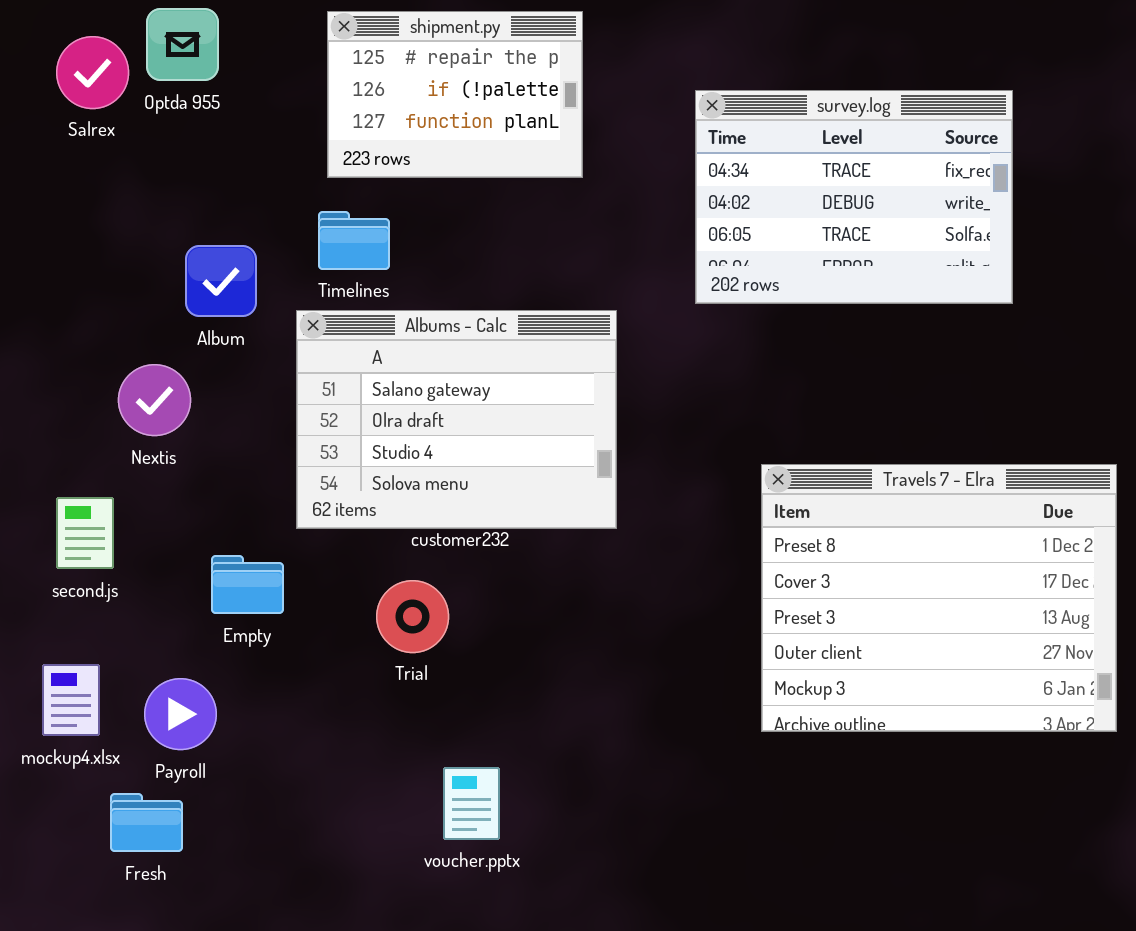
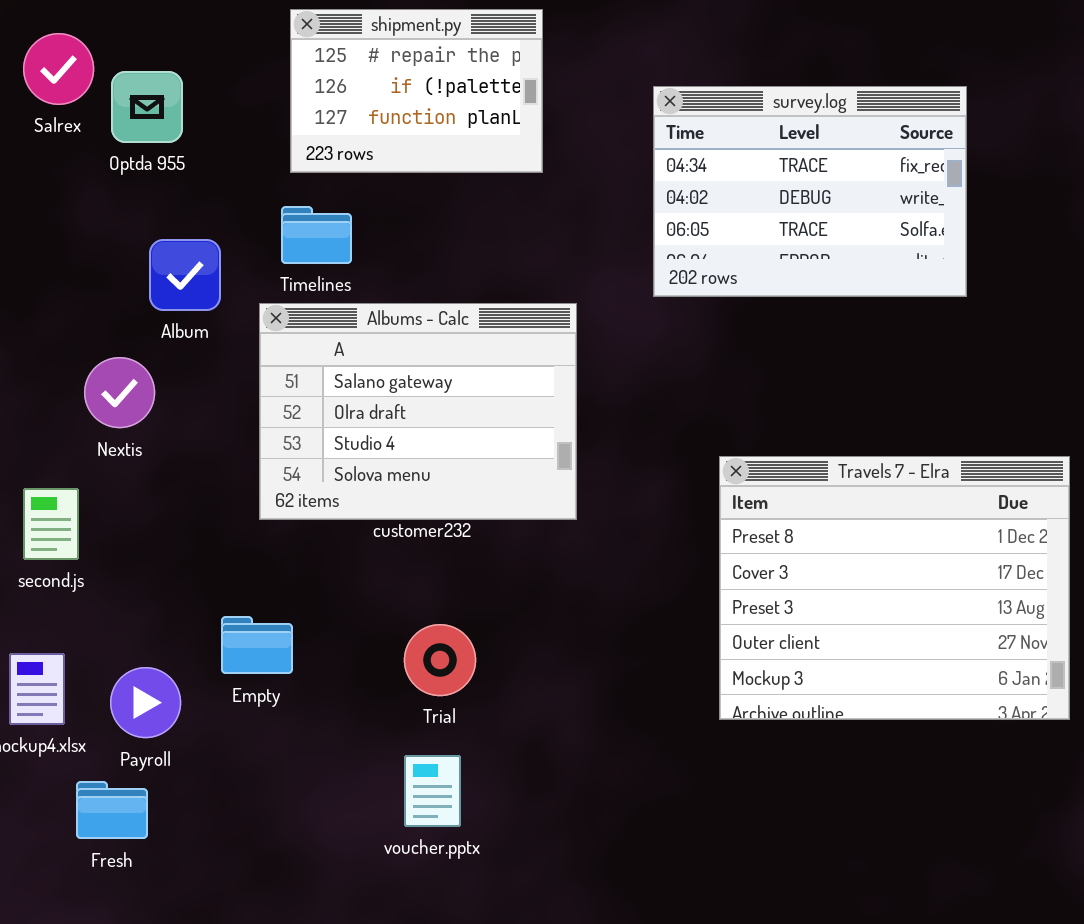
Optda 955: [146,8,219,81] -> [111,71,183,143], moved
Empty: [211,555,284,614] -> [221,616,293,674], moved
Trial: [376,580,449,653] -> [404,624,476,696], moved

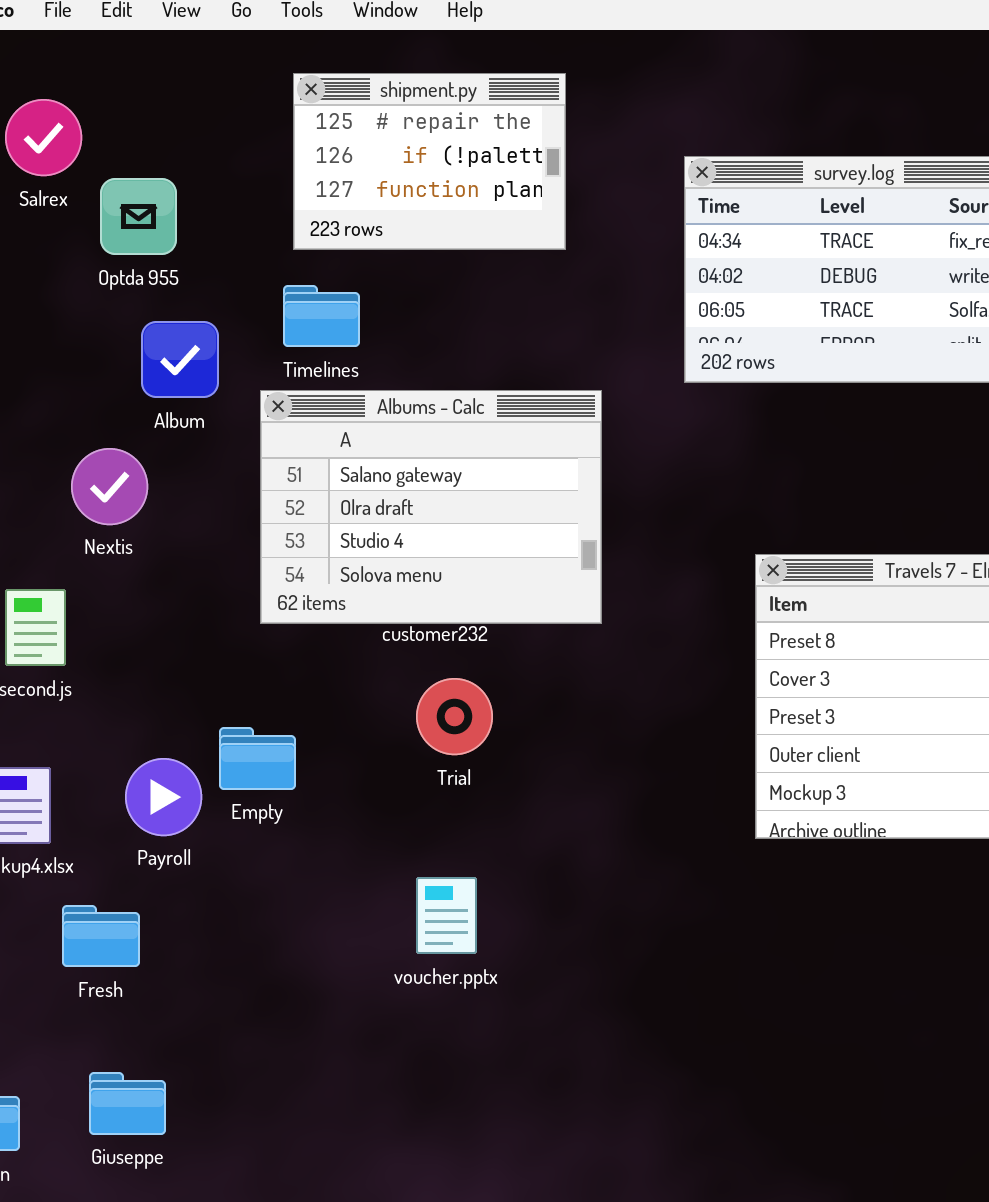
Optda 955: [111,71,183,143] -> [100,178,177,255], moved
Trial: [404,624,476,696] -> [416,678,493,755], moved
Payroll: [110,667,181,738] -> [125,758,202,836], moved

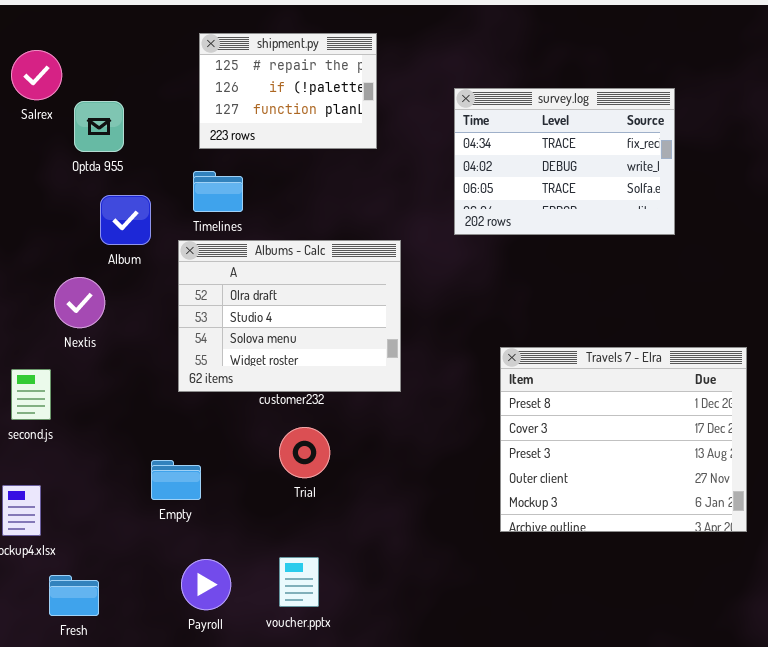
Albums - Calc: [260,390,602,624] -> [178,240,401,392], scrolled down 1 row
Payroll: [125,758,202,836] -> [181,559,231,610], moved

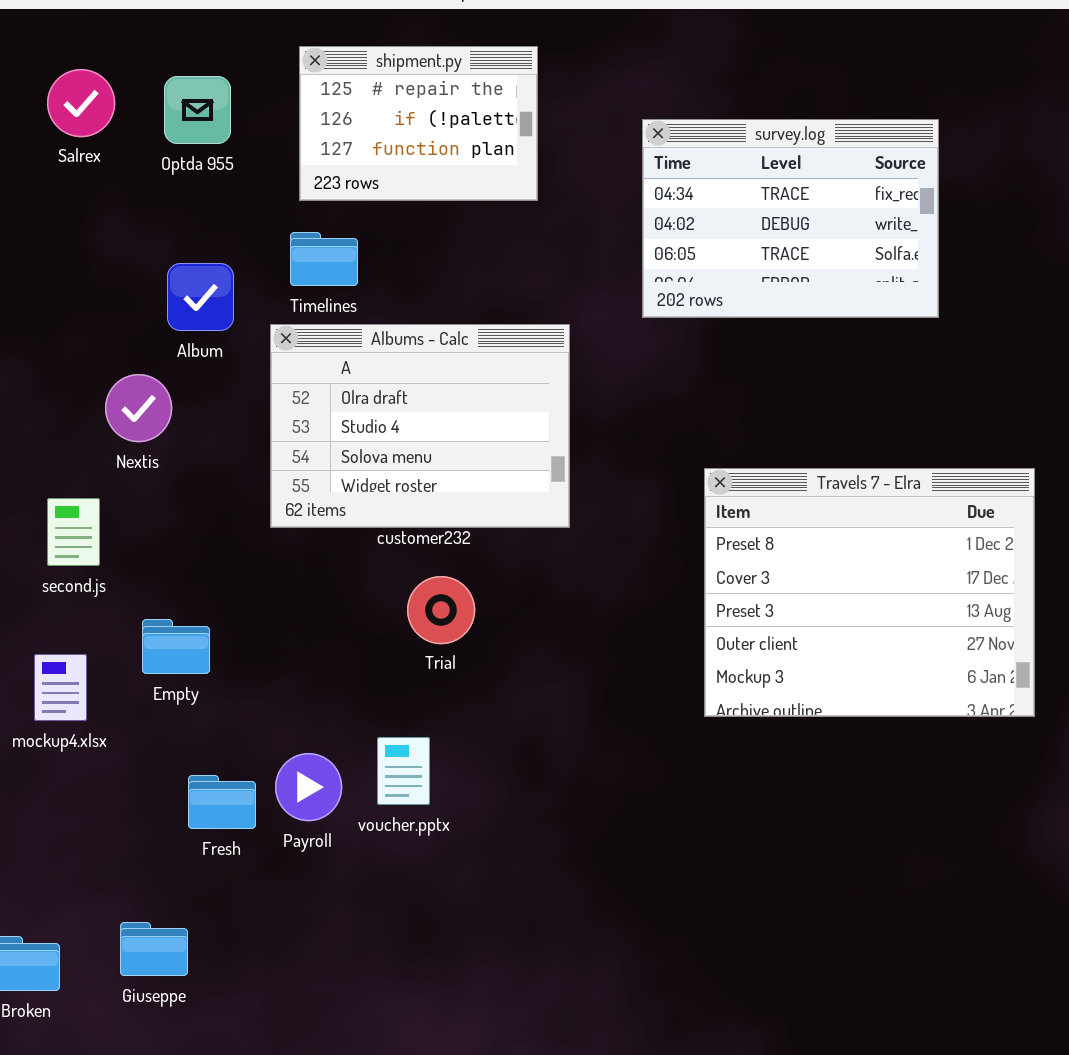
Optda 955: [74,101,124,152] -> [164,76,231,144], moved
Empty: [151,460,201,500] -> [142,619,210,674], moved
voucher.pptx: [279,557,319,607] -> [377,737,430,805], moved
Fresh: [49,575,99,616] -> [188,775,256,829], moved

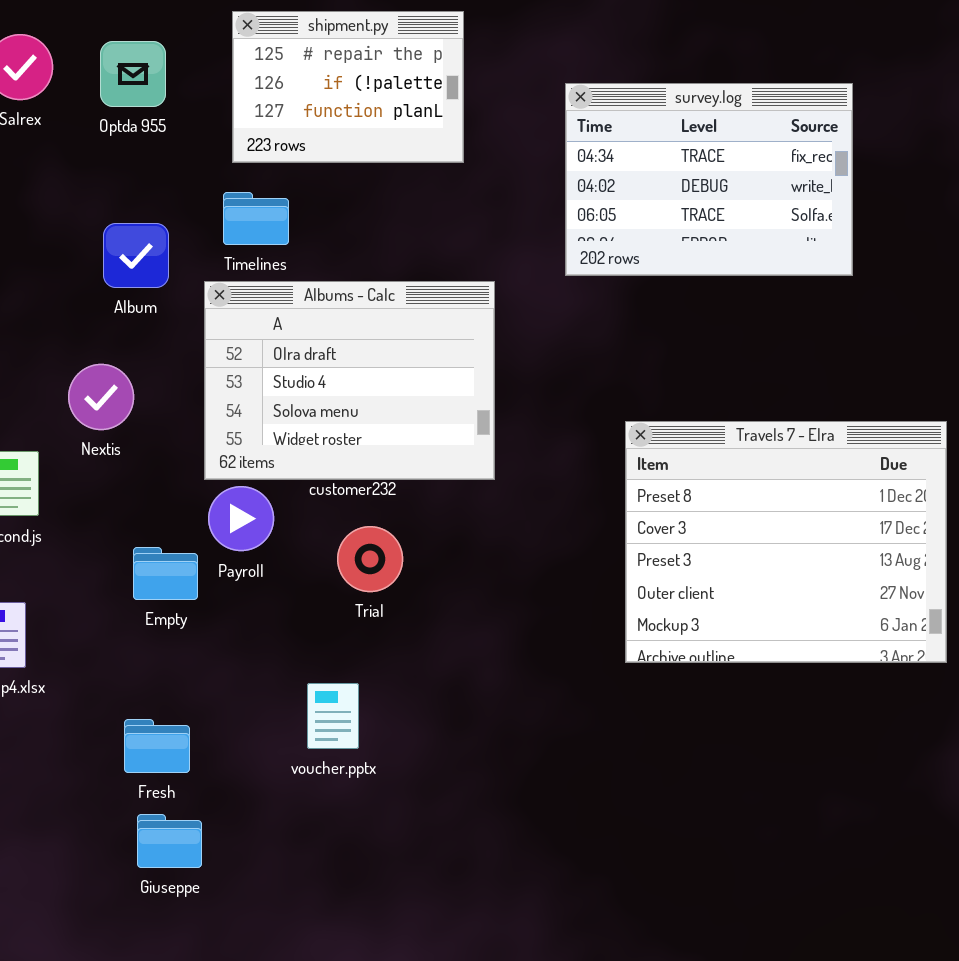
Nextis: [105,374,172,442] -> [68,364,134,430], moved
Empty: [142,619,210,674] -> [133,547,198,600], moved
Payroll: [275,753,342,821] -> [208,486,274,551], moved
Giuseppe: [120,922,188,976] -> [137,814,202,868], moved

